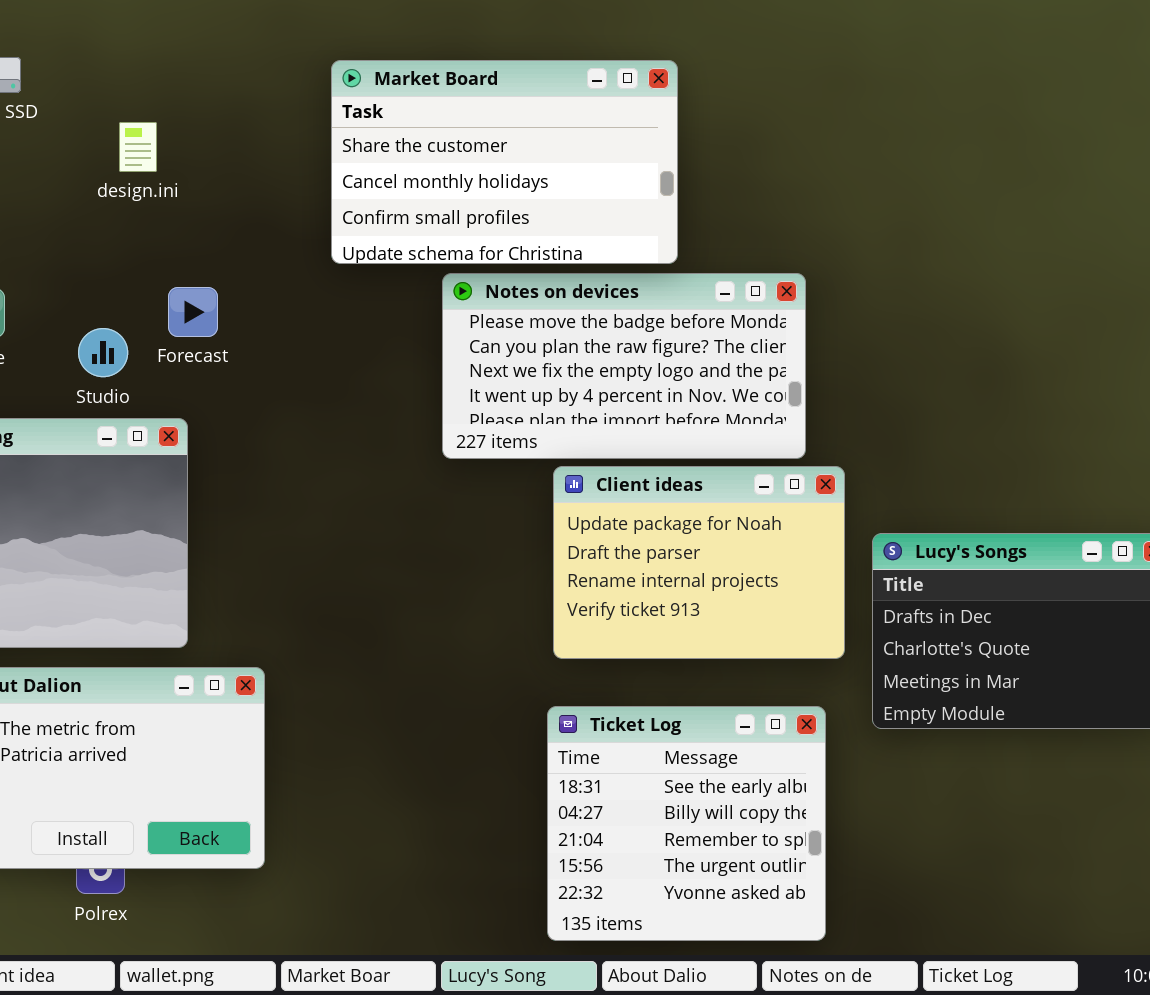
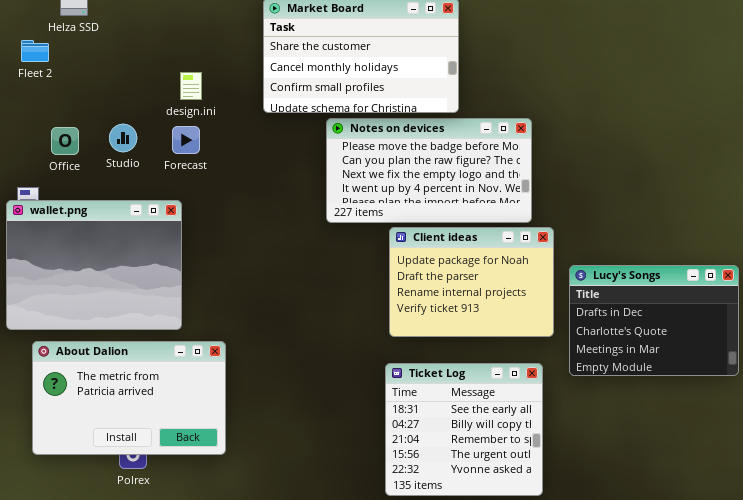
design.ini: [119,122,157,172] -> [180,72,202,100], moved
Studio: [78,328,128,377] -> [109,124,137,152], moved

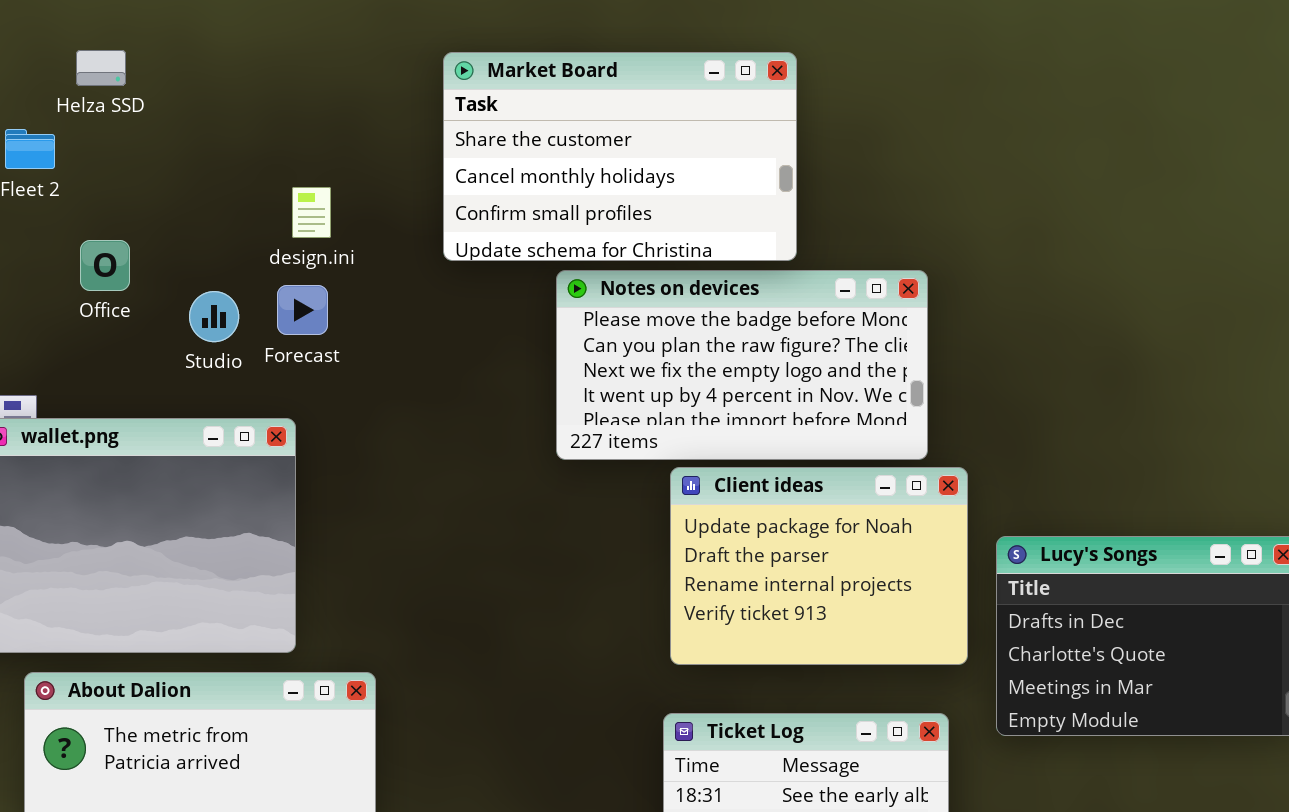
Studio: [109,124,137,152] -> [189,291,239,342], moved
Office: [51,127,79,155] -> [80,240,130,291], moved

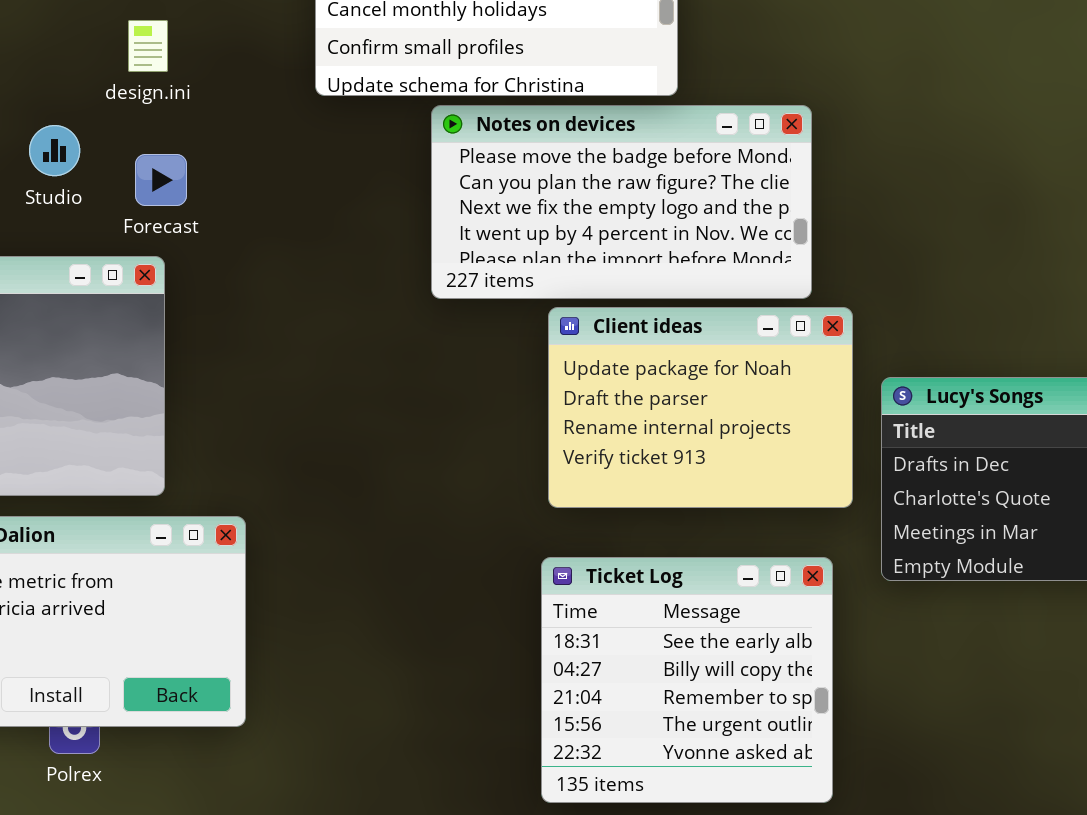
design.ini: [292,187,331,238] -> [128,20,168,72], moved
Forecast: [277,285,328,335] -> [135,154,187,206], moved
Studio: [189,291,239,342] -> [29,125,80,176], moved

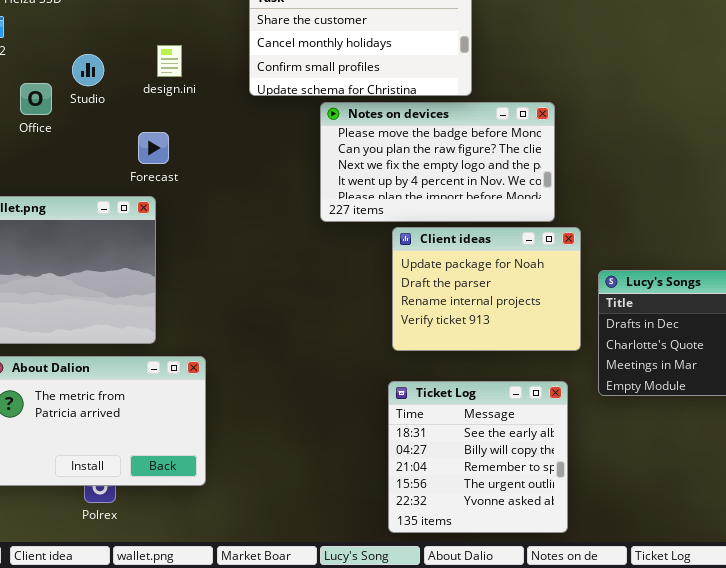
design.ini: [128,20,168,72] -> [157,45,182,77], moved
Studio: [29,125,80,176] -> [72,54,104,86], moved

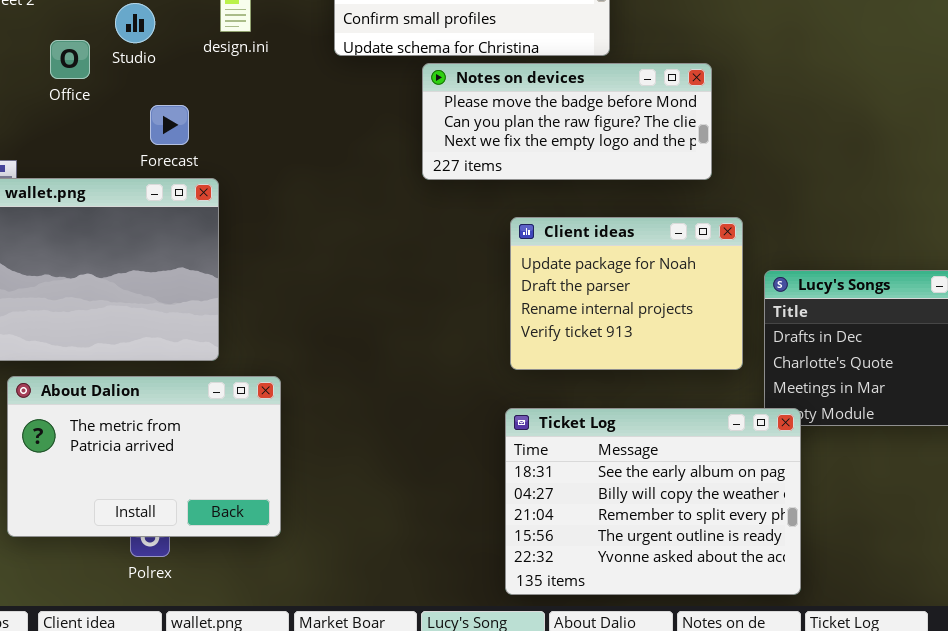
Notes on devices: [320,102,555,222] -> [422,63,712,180], resized
Forecast: [138,132,169,164] -> [150,105,189,145], moved
Ticket Log: [388,381,568,533] -> [505,408,801,595], resized

